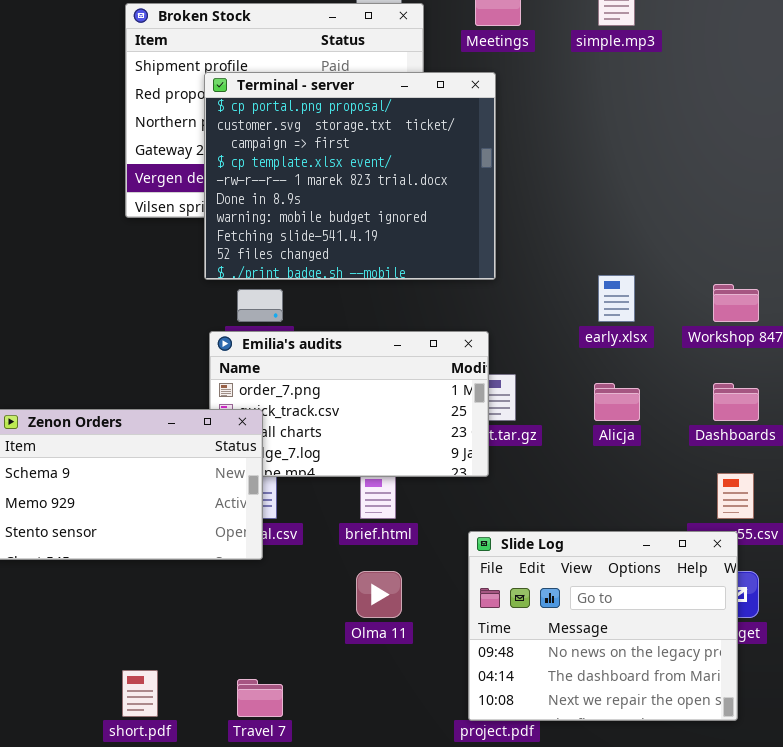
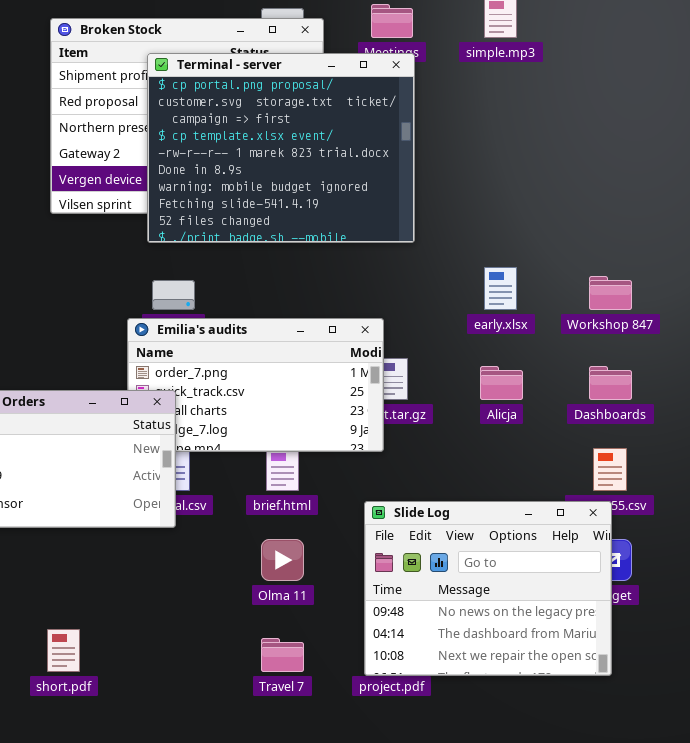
Terminal - server: [204,72,496,280] -> [147,53,415,243], moved
Travel 7: [237,679,283,717] -> [261,638,304,672], moved

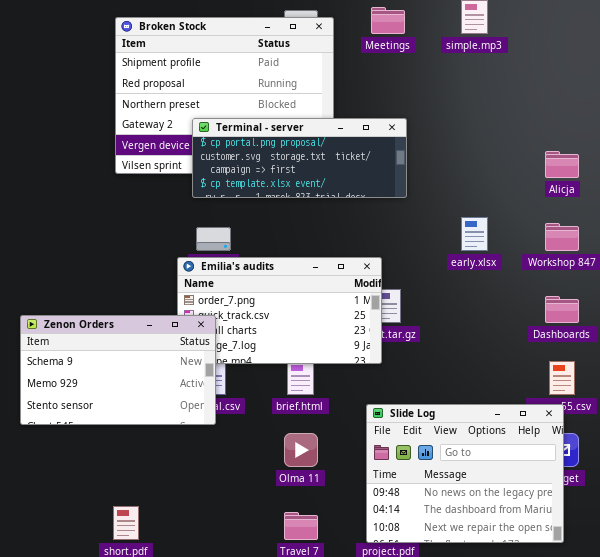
Terminal - server: [147,53,415,243] -> [192,118,407,198], resized
Alicja: [480,366,523,400] -> [545,151,579,178], moved

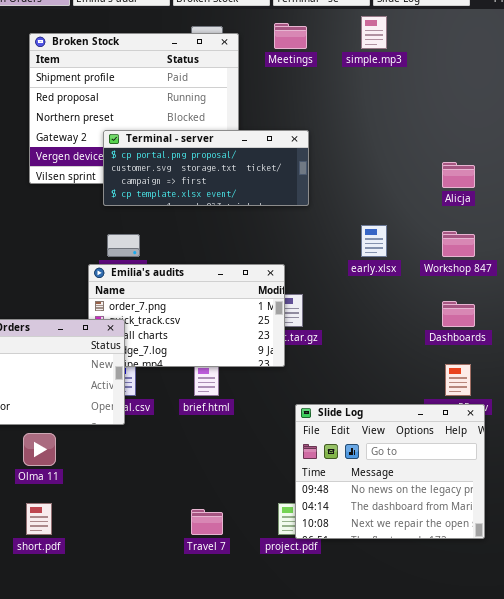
Slide Log: [366,404,564,543] -> [295,404,485,539], moved
Olma 11: [284,433,318,467] -> [23,433,56,466], moved

